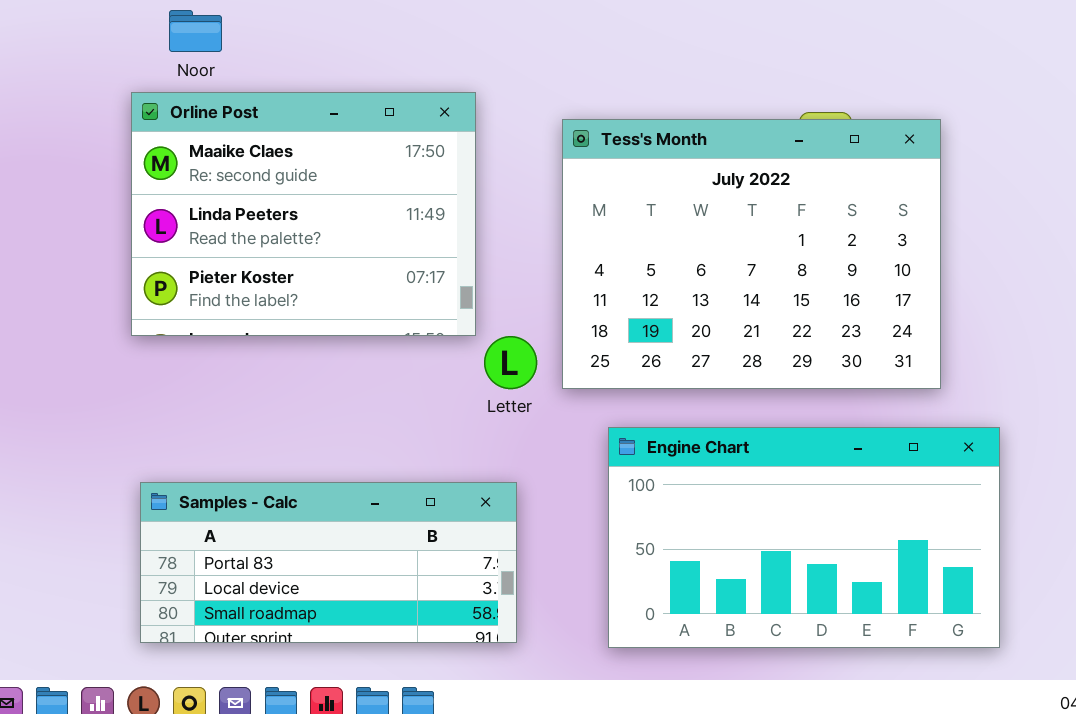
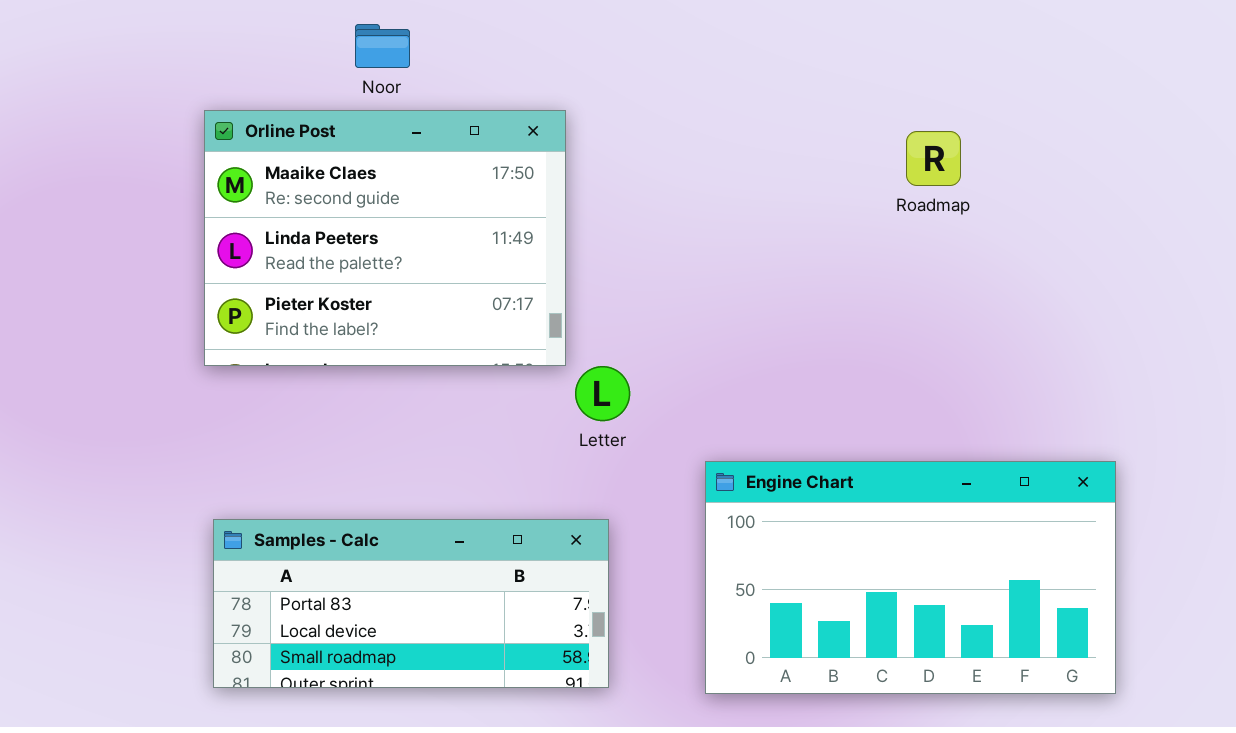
Noor: [169,10,222,52] -> [355,24,410,68], moved
Tess's Month: [562,119,941,389] -> none, closed

